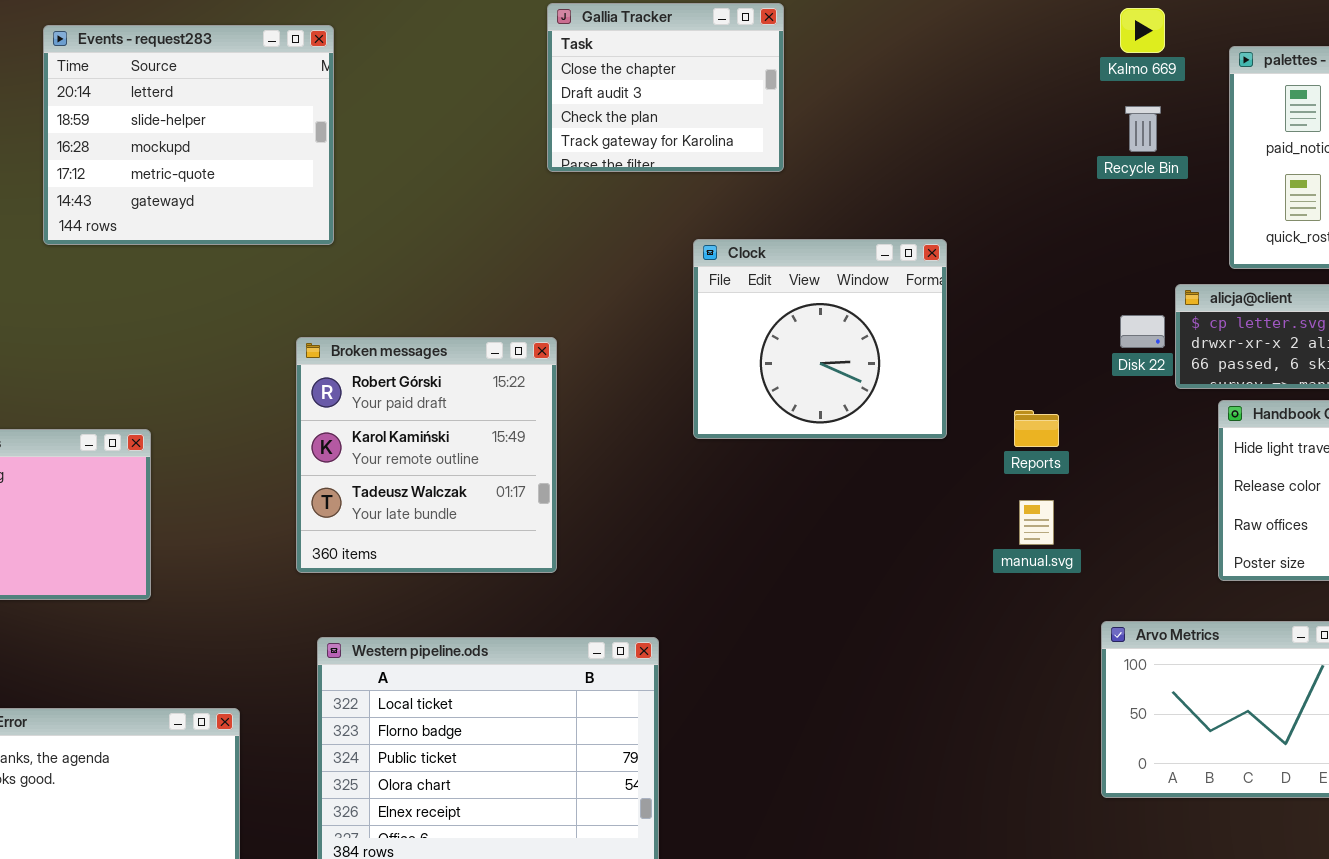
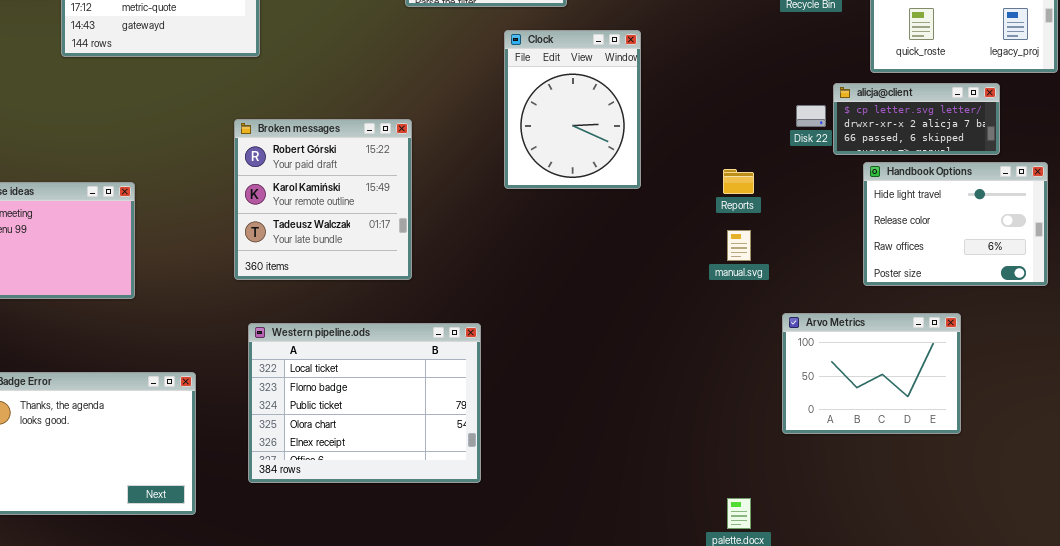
Clock: [693,239,947,439] -> [504,30,641,189], resized

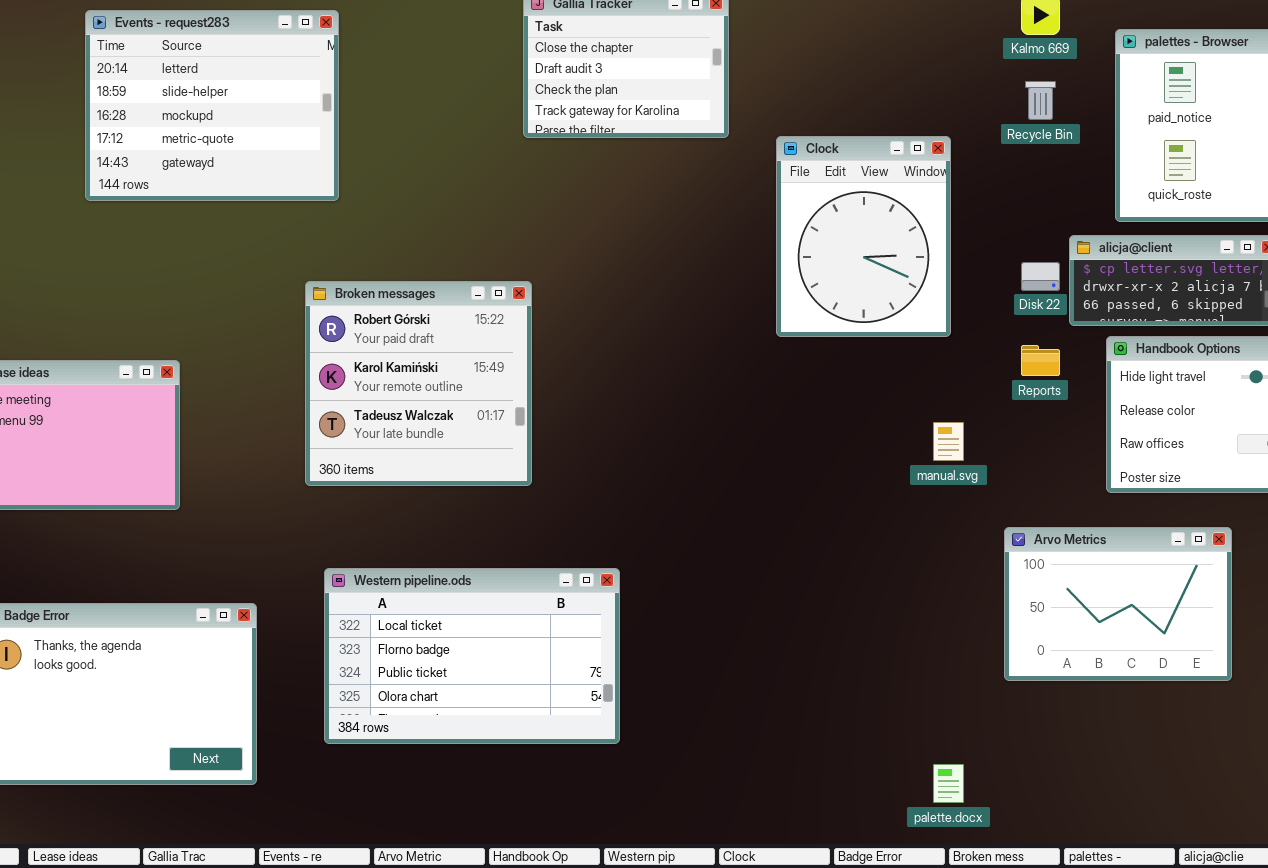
Clock: [504,30,641,189] -> [776,136,951,337], moved
Reports: [723,169,754,194] -> [1021,345,1060,376], moved
Western pipeline.ods: [248,323,481,483] -> [324,568,620,744], resized

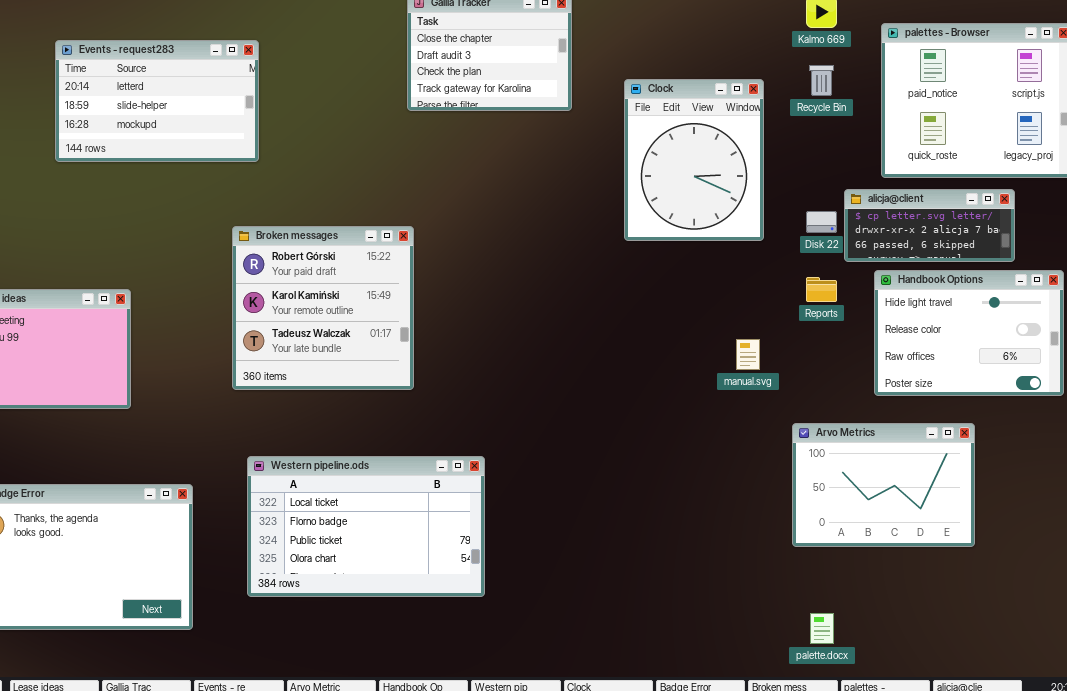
Events - request283: [85,10,339,201] -> [55,40,259,162], resized
Clock: [776,136,951,337] -> [624,79,764,241], moved
palette.docx: [933,764,964,803] -> [810,613,834,644], moved

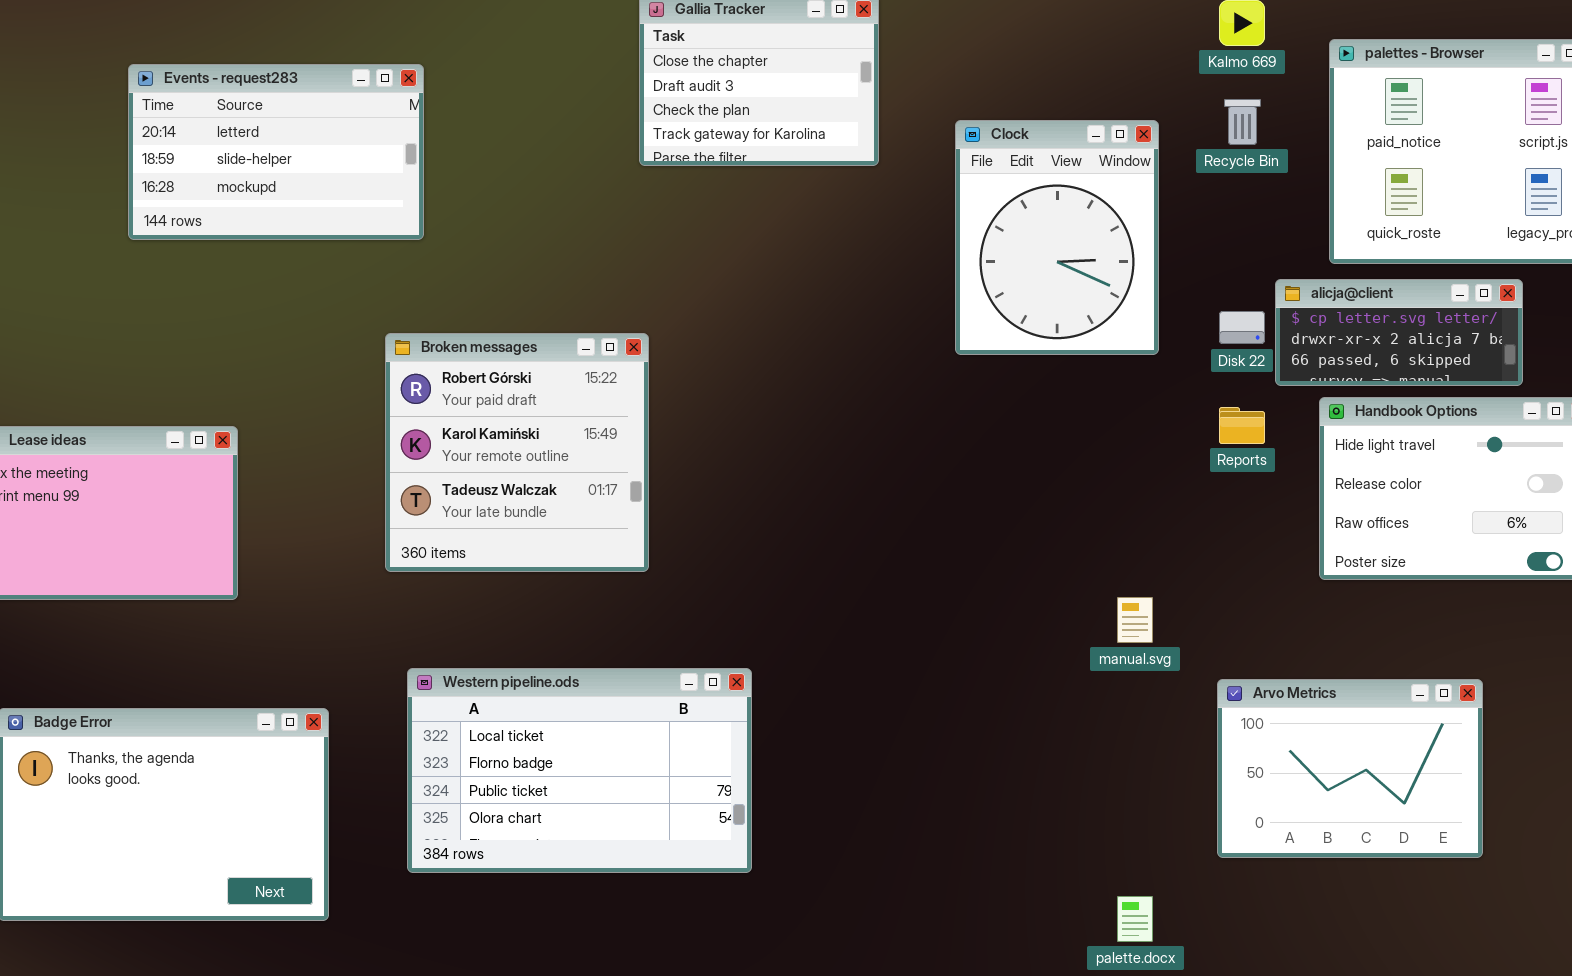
manual.svg: [736,339,760,370] -> [1117,597,1153,643], moved
Arvo Metrics: [792,423,975,547] -> [1217,679,1483,858], moved
palette.docx: [810,613,834,644] -> [1117,896,1153,942], moved

